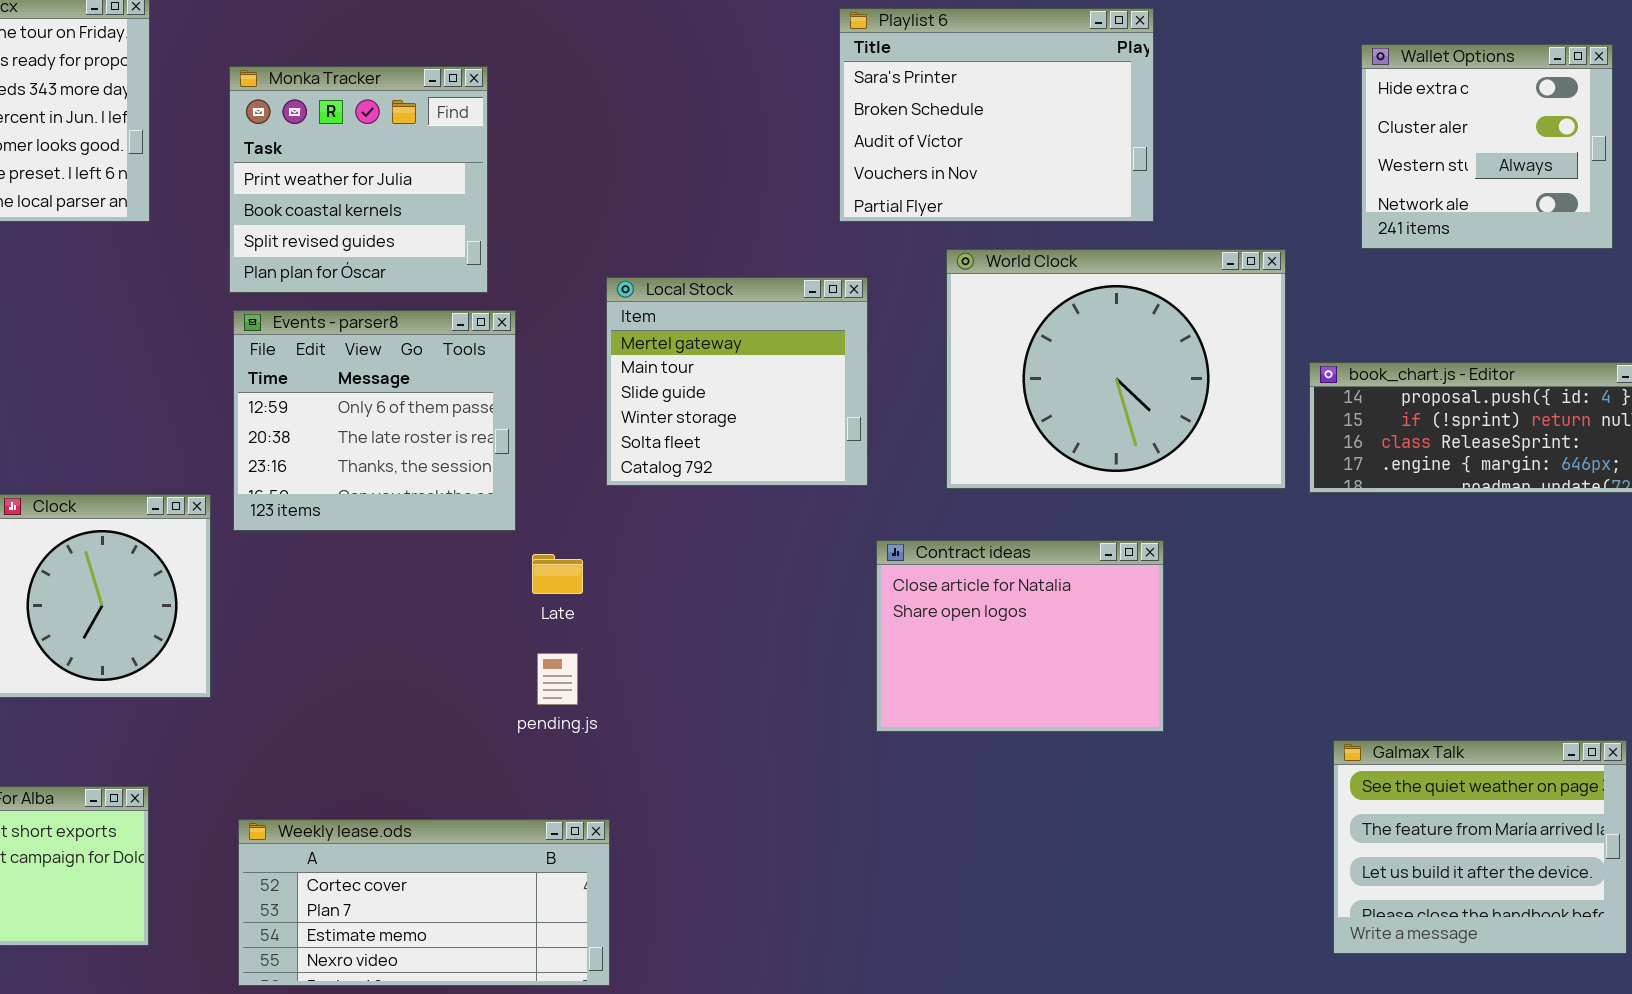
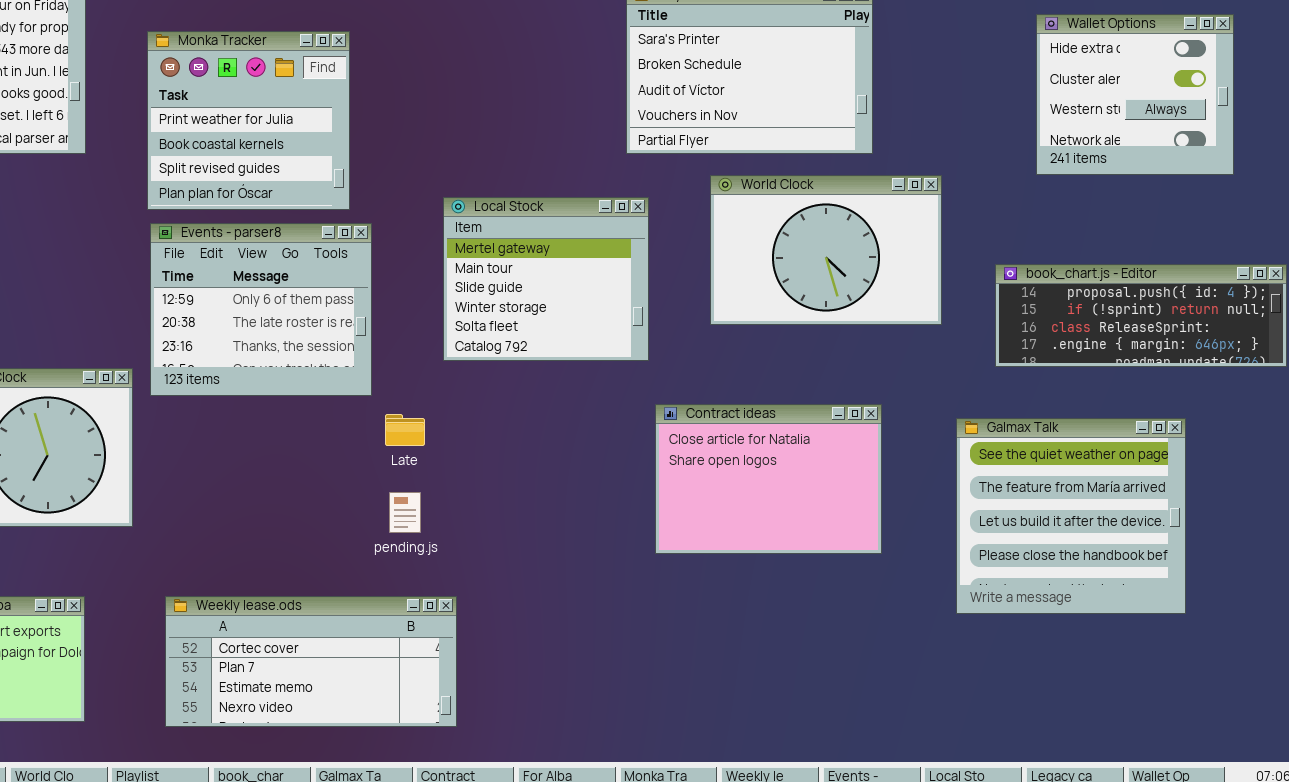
World Clock: [946,249,1286,489] -> [710,175,942,325], resized
Galmax Talk: [1333,740,1627,954] -> [956,418,1186,614], moved, resized
Weekly lease.ods: [238,819,610,986] -> [165,596,457,727], moved

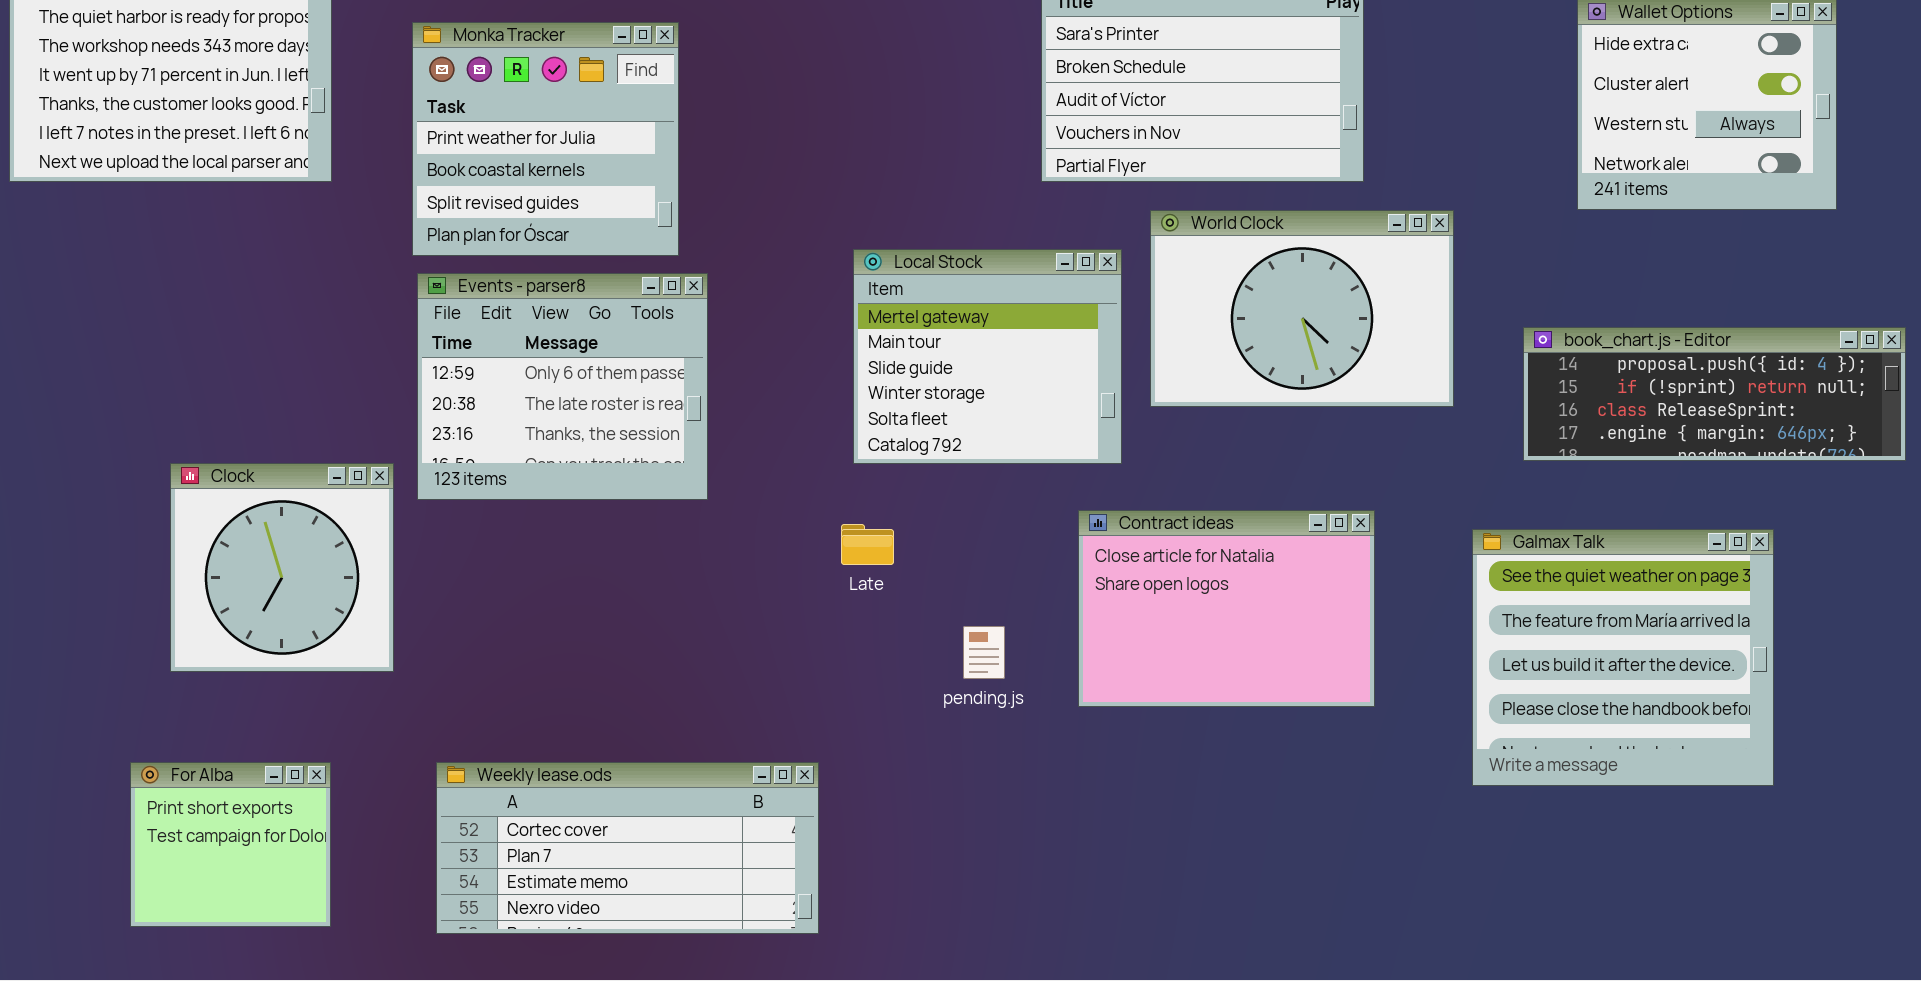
Local Stock: [443,197,649,361] -> [853,249,1122,464], moved
Late: [385,414,425,446] -> [841,524,894,565], moved
pending.js: [389,492,421,533] -> [963,626,1005,679], moved

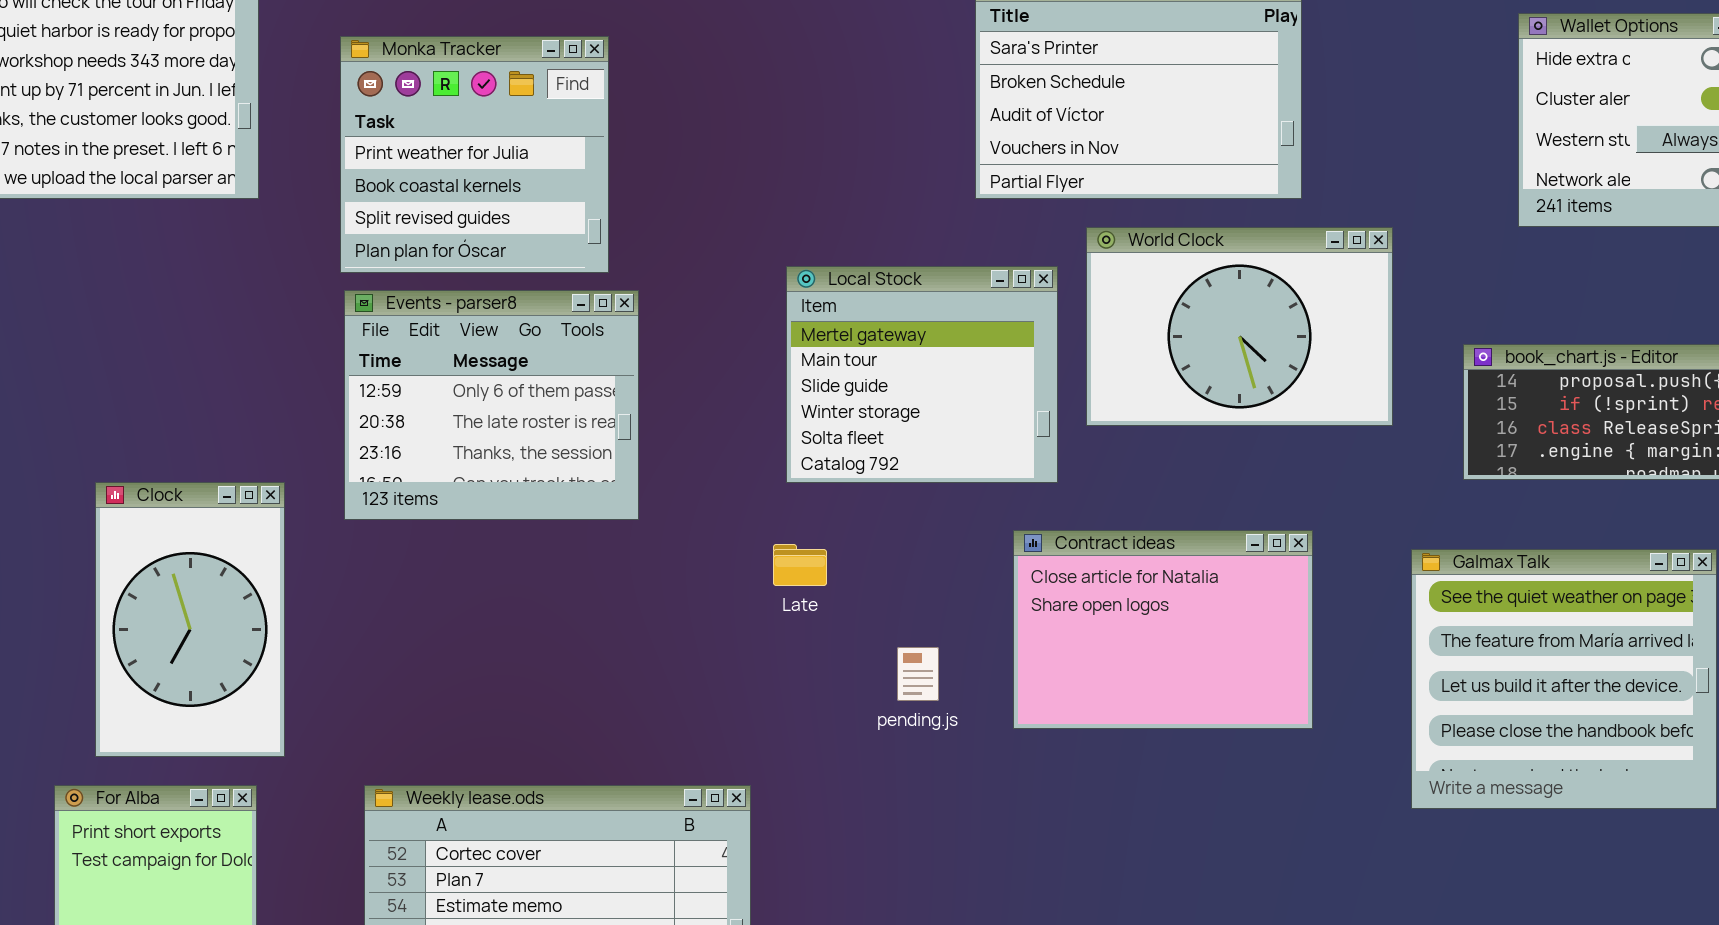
Clock: [170,463,394,672] -> [95,482,285,757], resized

